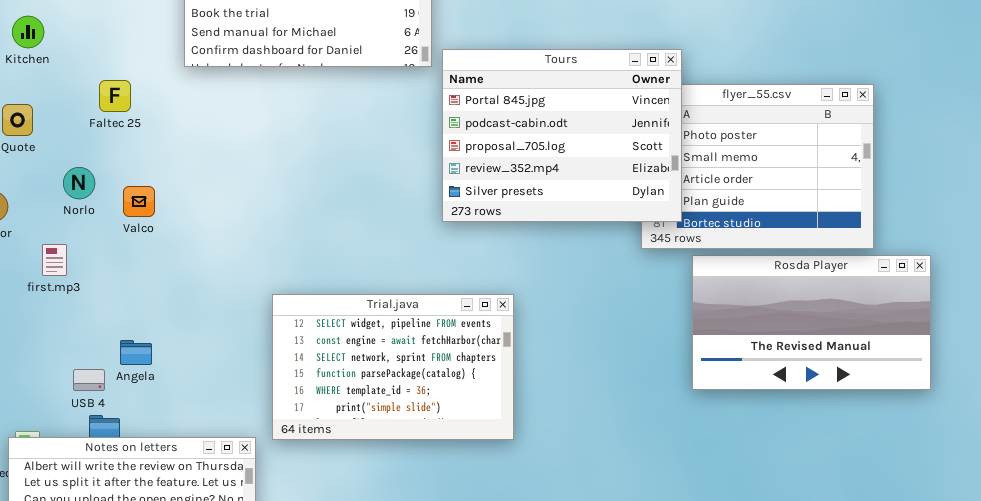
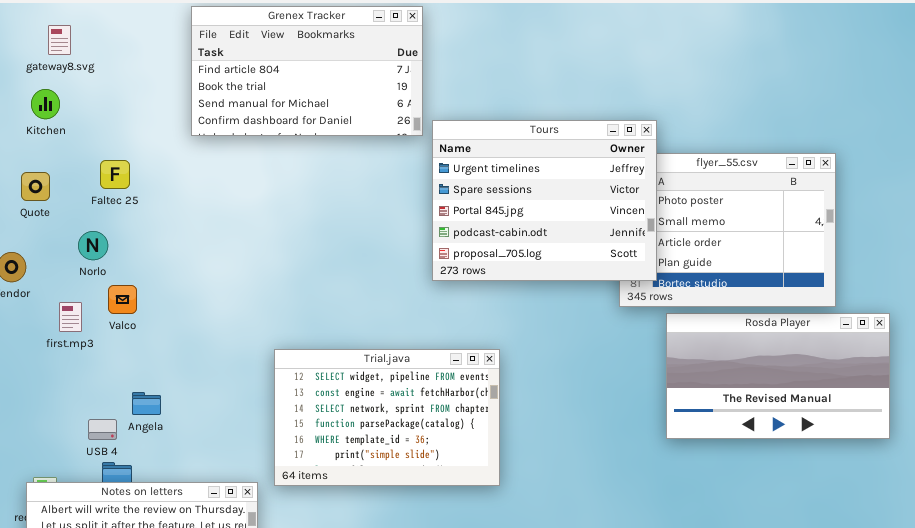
Tours: [442,49,682,222] -> [432,120,657,281], scrolled up 2 rows
Faltec 25: [99,80,131,112] -> [100,160,130,189], moved
Valco: [123,186,155,217] -> [108,285,137,314], moved

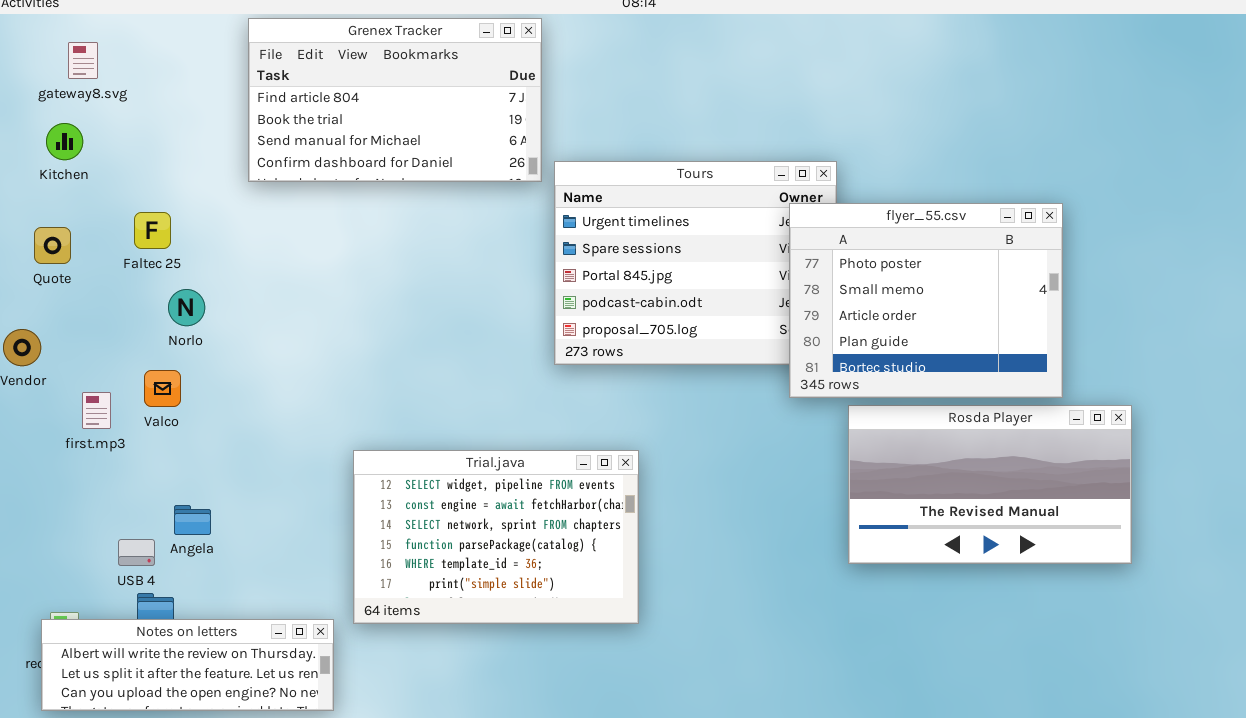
flyer_55.csv: [619,153,836,307] -> [789,203,1063,398], raised
Norlo: [78,231,108,260] -> [168,289,205,326], moved

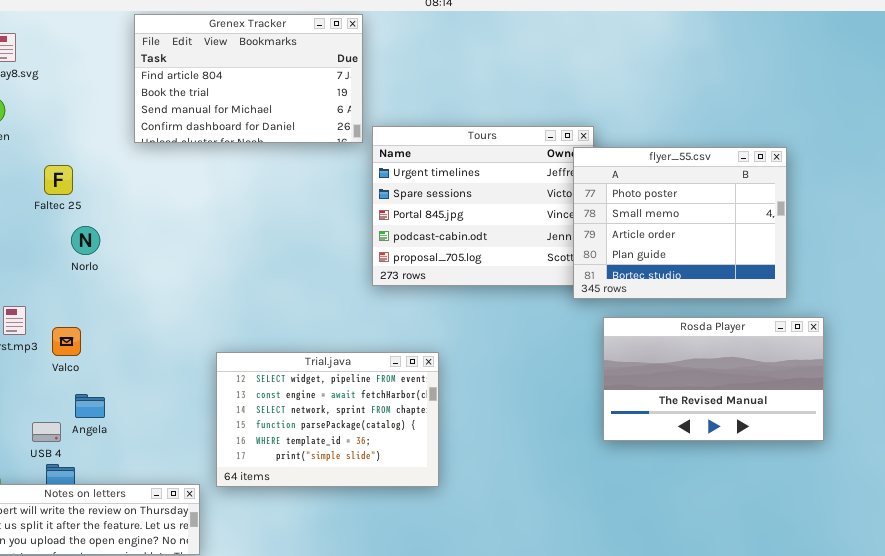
flyer_55.csv: [789,203,1063,398] -> [573,147,787,299], moved
Valco: [144,370,181,407] -> [52,327,81,356], moved

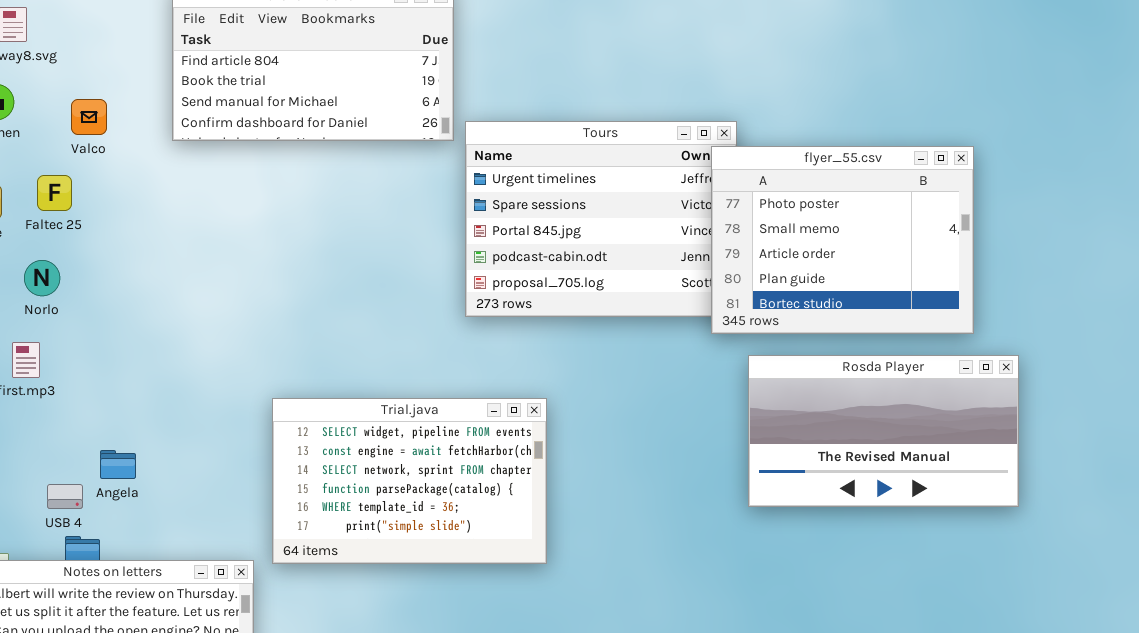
Faltec 25: [44,165,73,195] -> [37,175,72,211], moved
Norlo: [71,226,100,255] -> [24,260,60,296], moved
Valco: [52,327,81,356] -> [71,99,107,135], moved

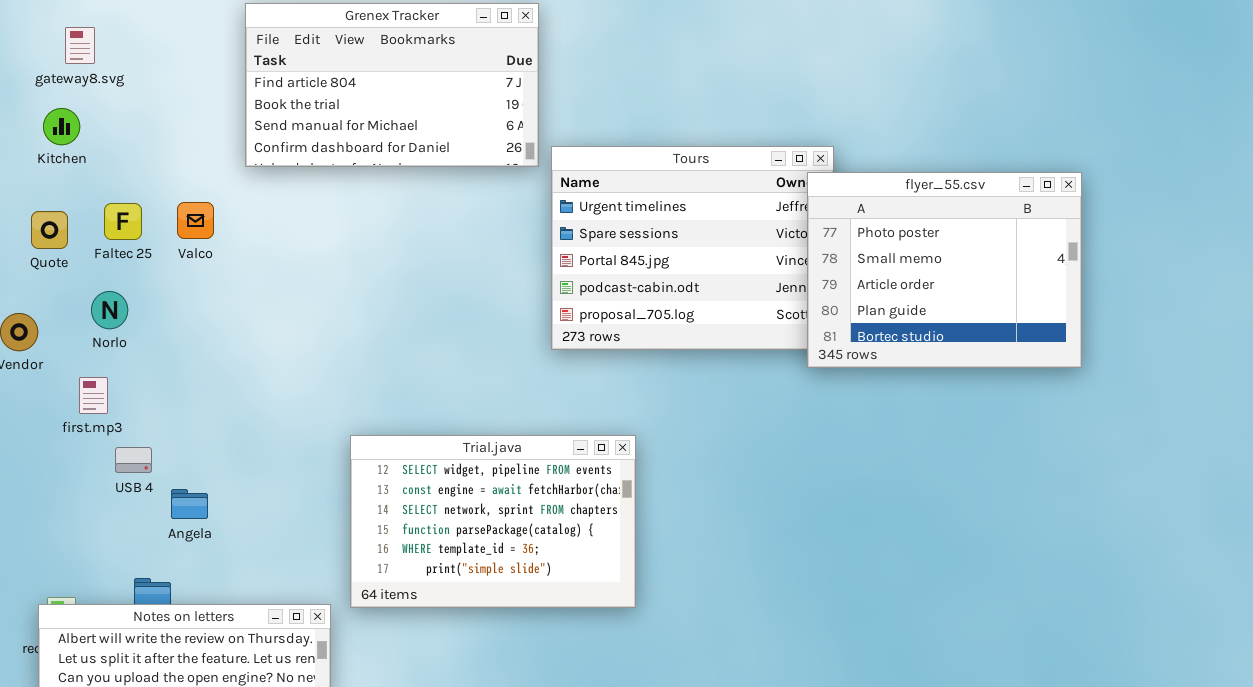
Valco: [71,99,107,135] -> [177,202,214,239], moved
Rosda Player: [748,355,1019,507] -> none, closed
USB 4: [47,484,83,509] -> [115,447,152,473], moved

